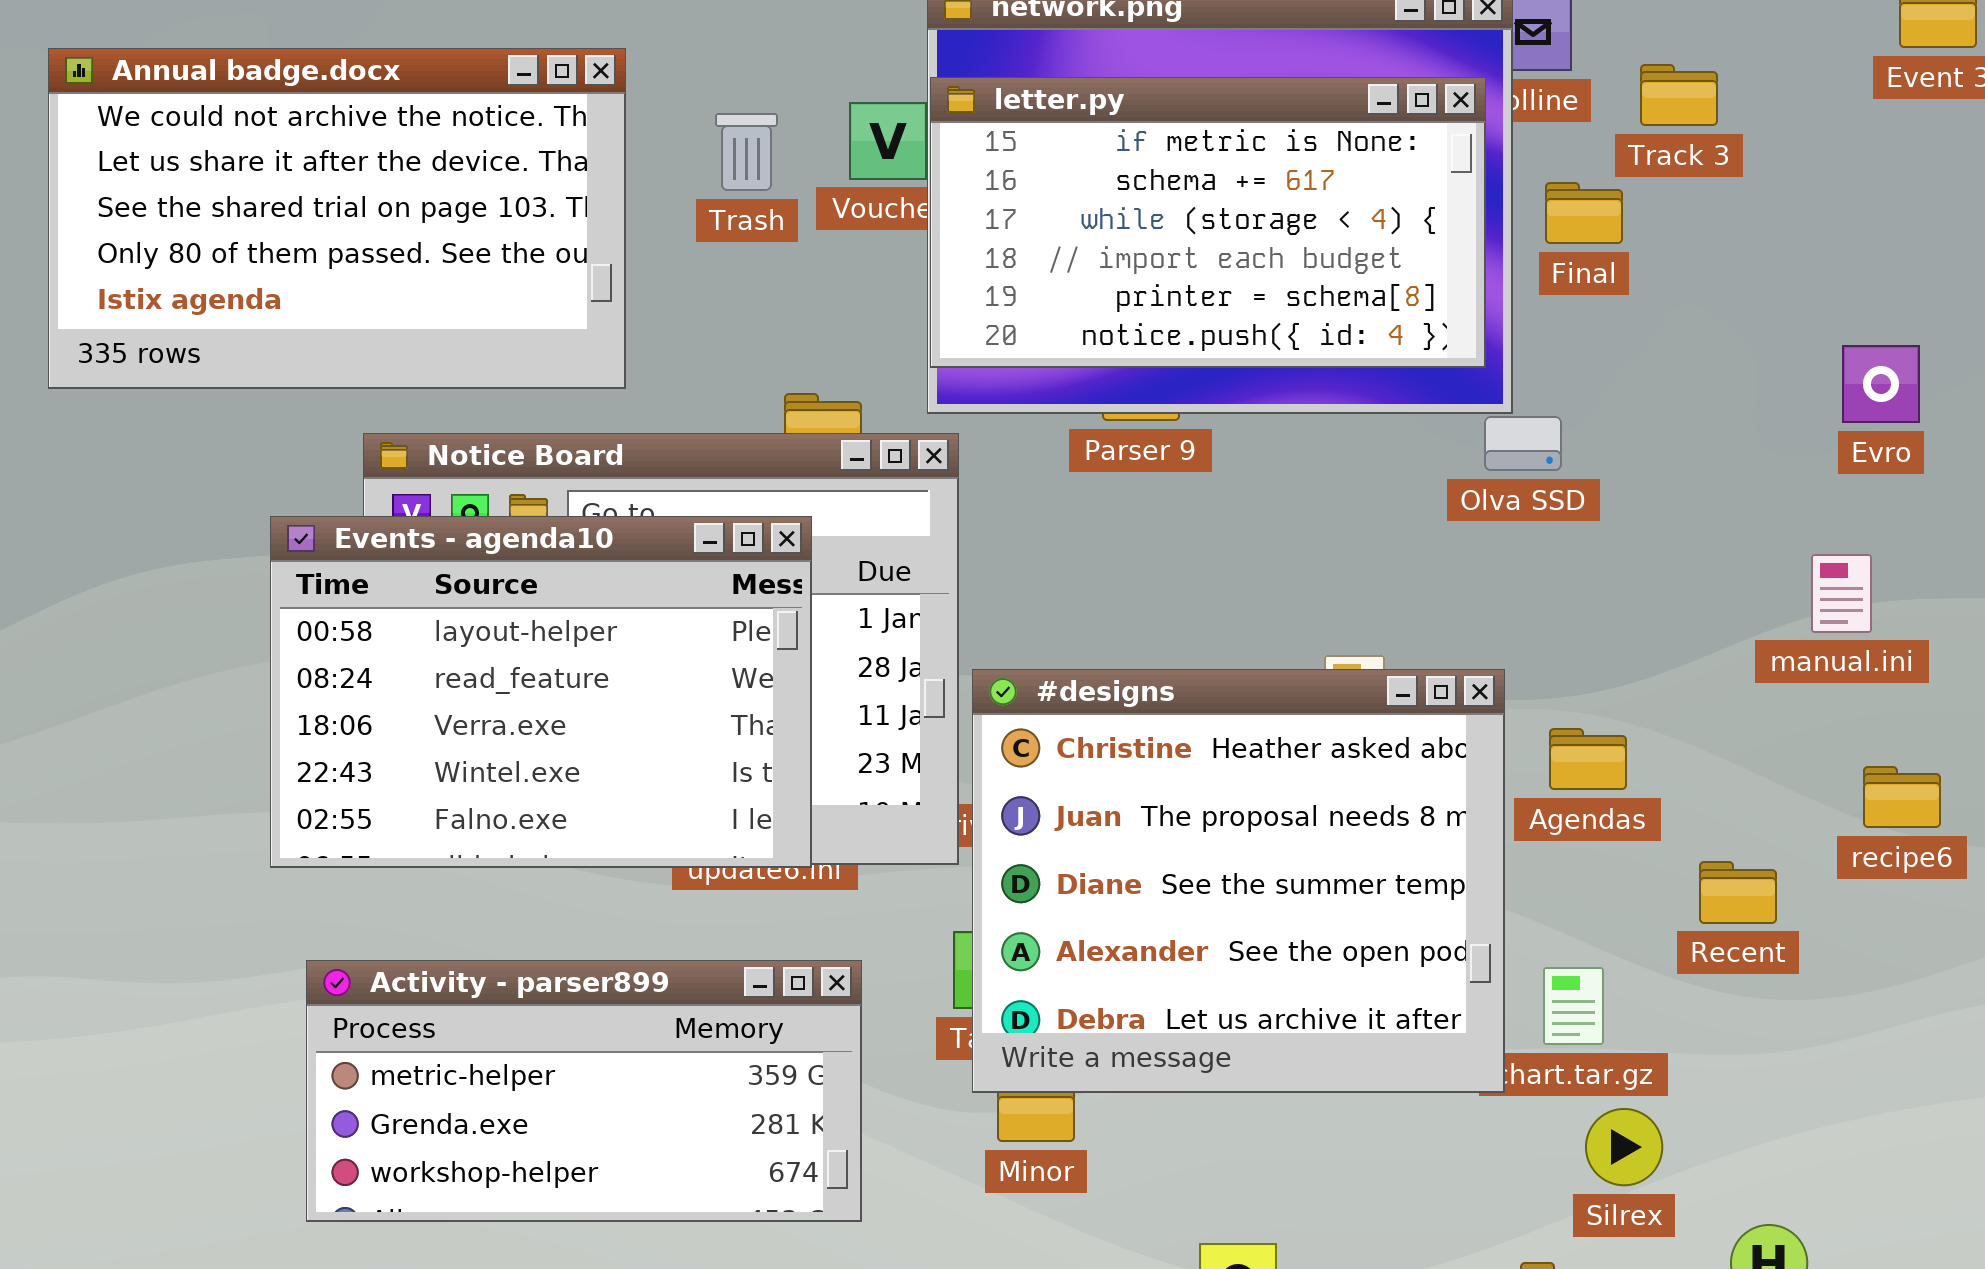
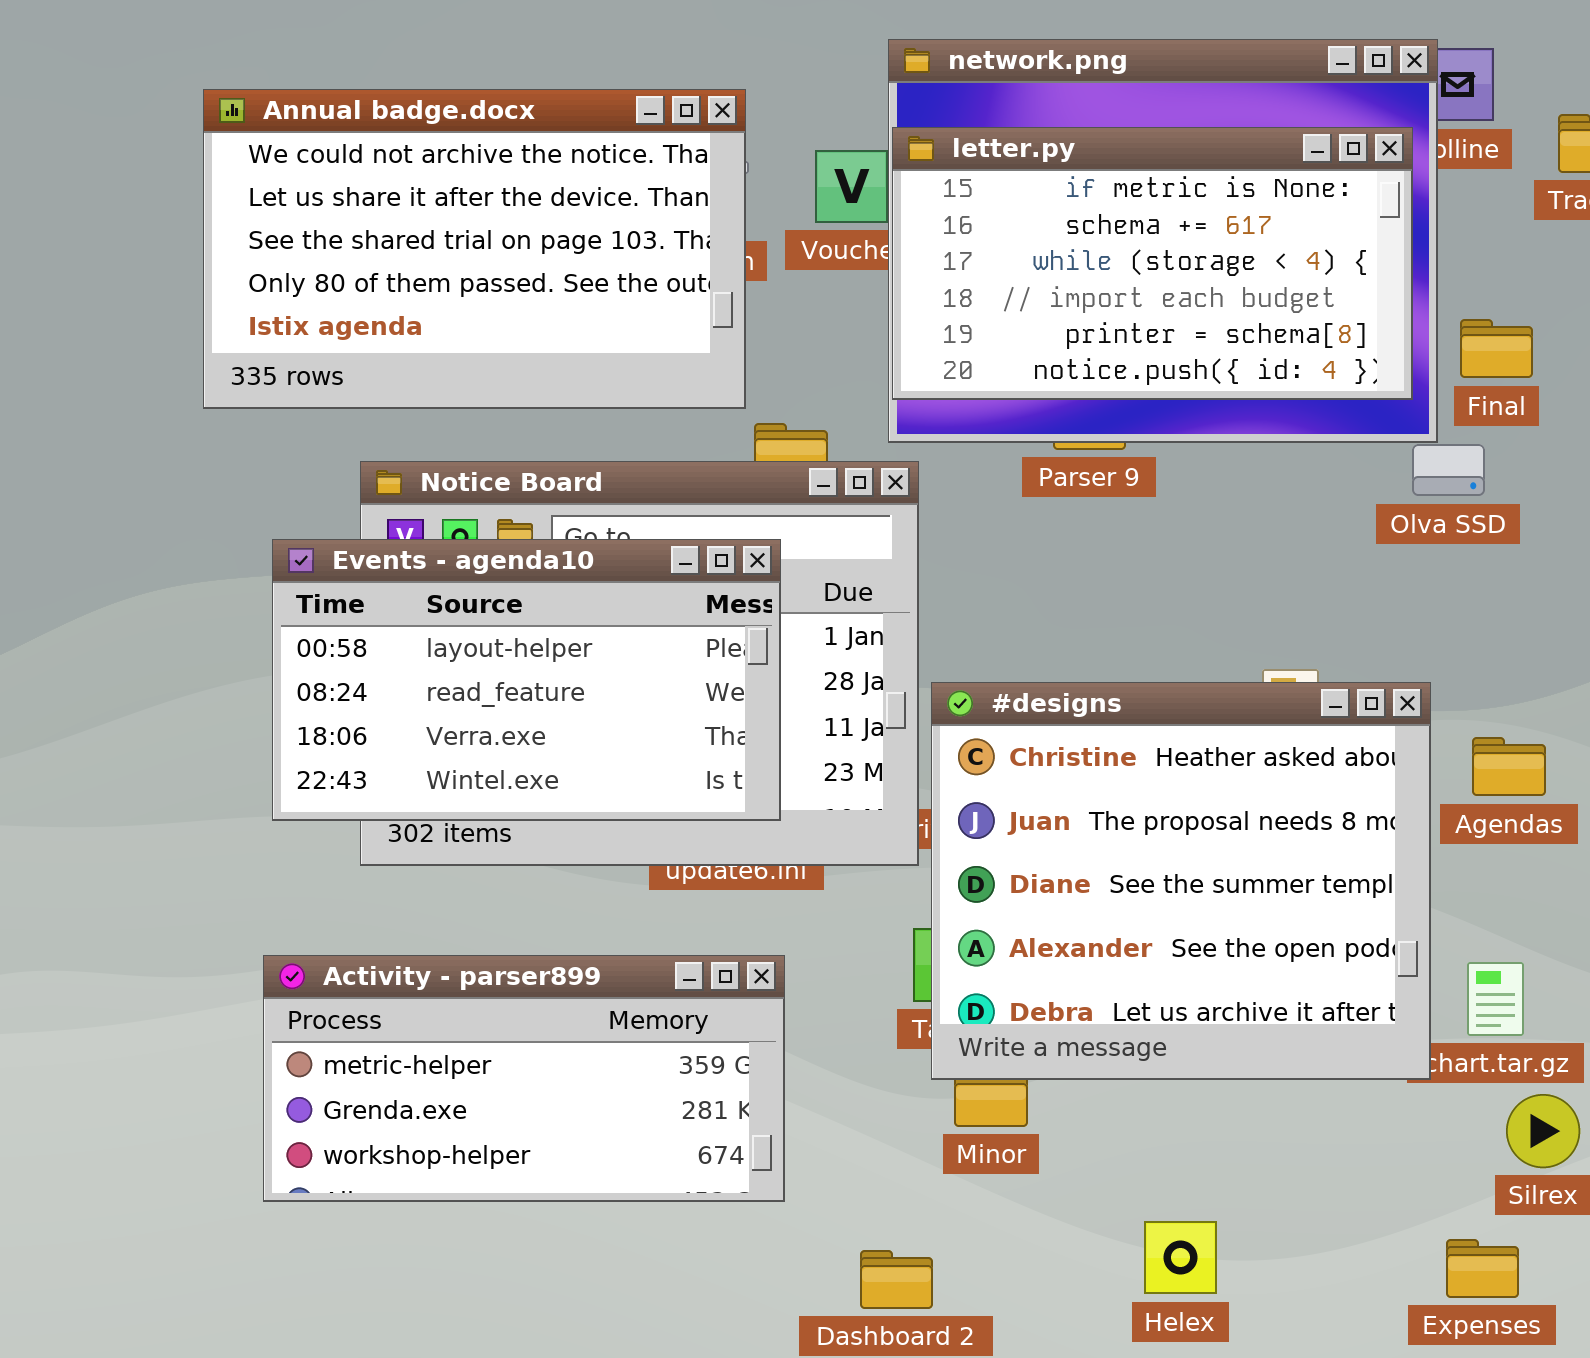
Annual badge.docx: [48,48,626,389] -> [203,89,746,409], moved
Final: [1545,182,1623,244] -> [1460,319,1533,378], moved
Events - agenda10: [270,516,812,868] -> [272,539,781,821], resized
Activity - parser899: [306,960,862,1222] -> [263,955,785,1202], moved

